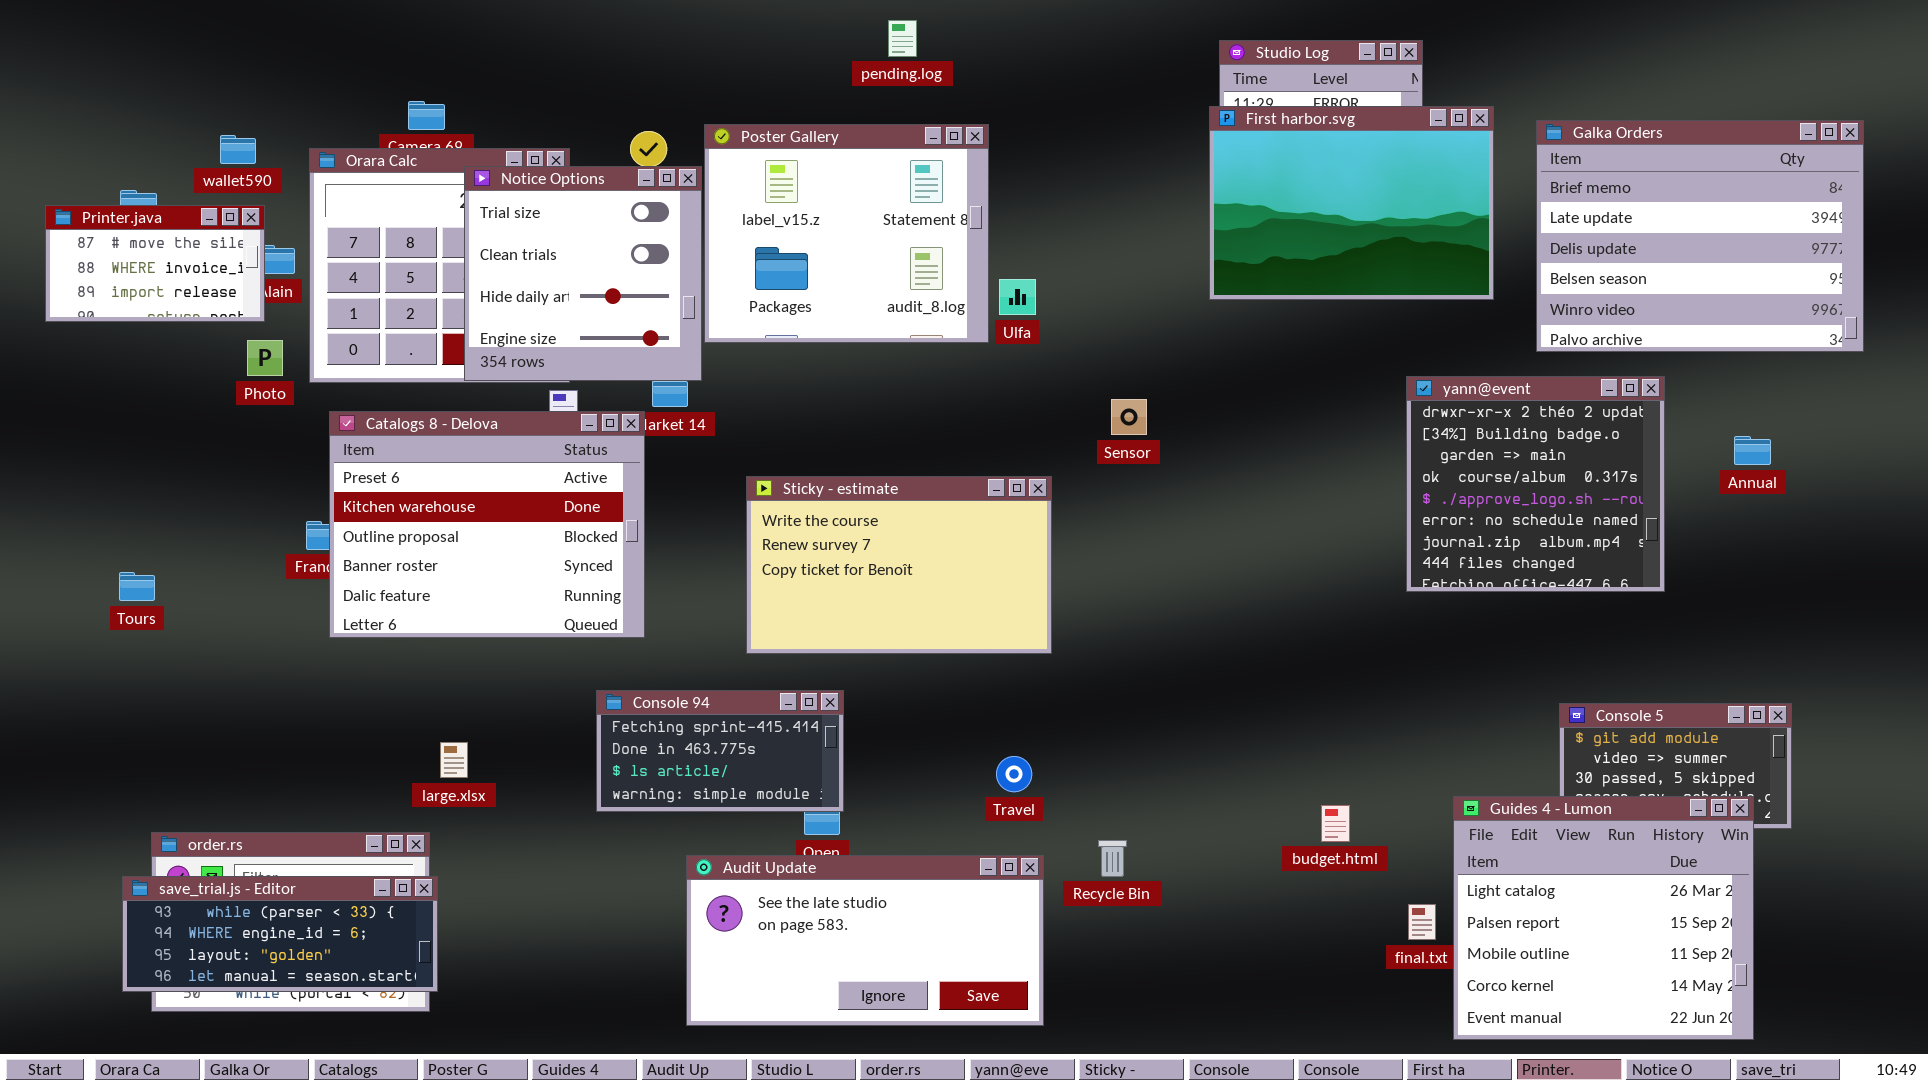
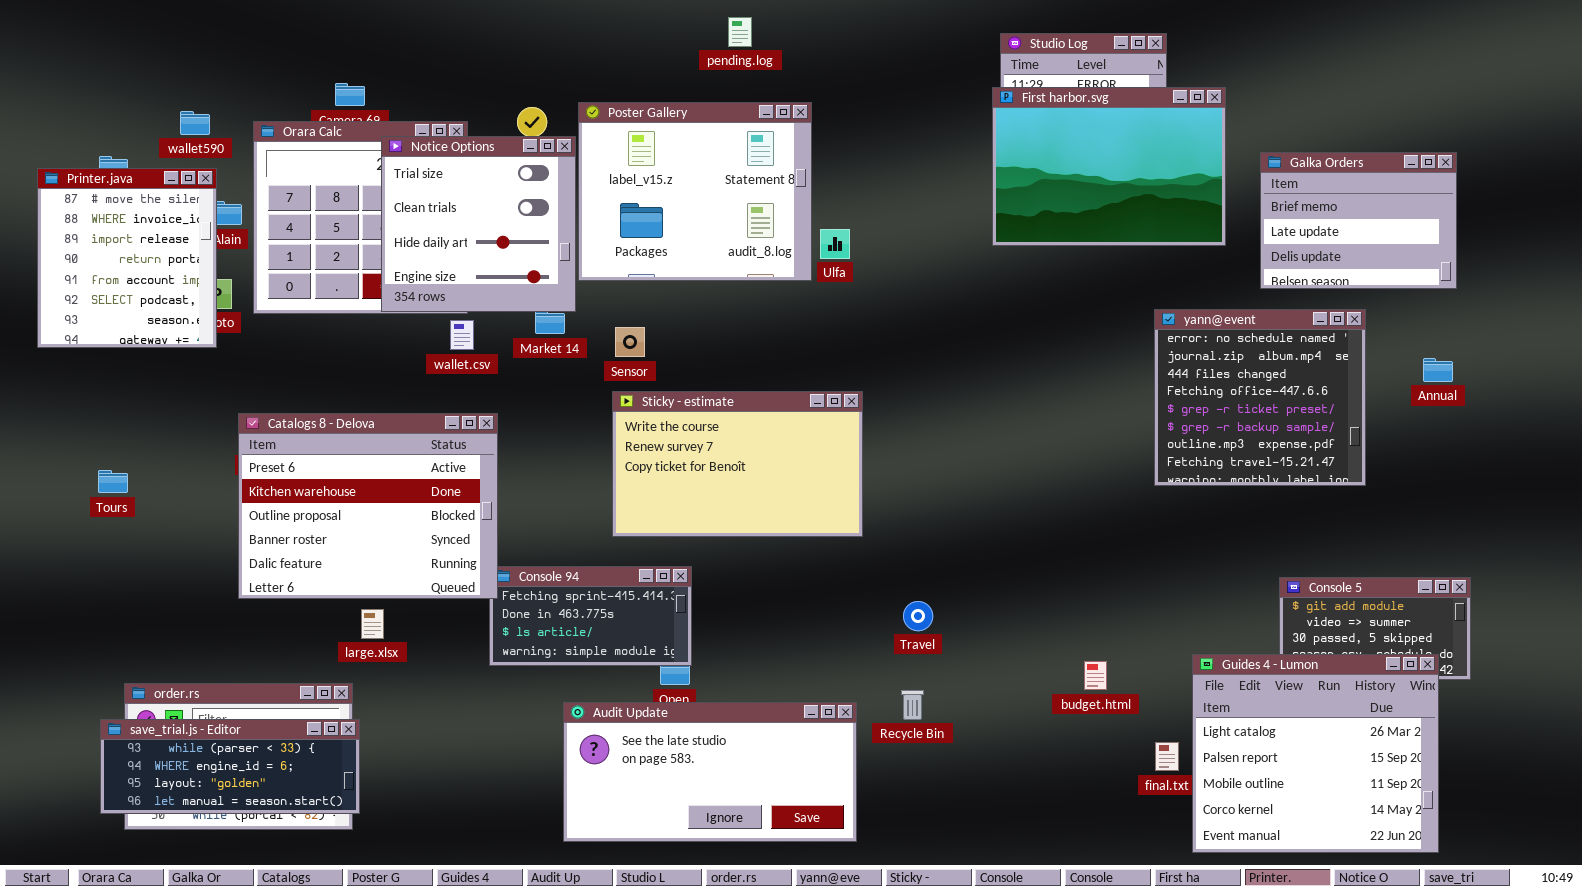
Galka Orders: [1536,120,1864,352] -> [1260,152,1457,289], resized
Printer.java: [45,205,265,322] -> [37,168,217,348], resized
yann@event: [1406,376,1665,592] -> [1154,309,1366,486], scrolled down 5 rows
Sensor: [1111,399,1147,435] -> [615,327,645,357], moved
Catalogs 8 - Delova: [329,411,645,638] -> [238,413,498,599], moved
Travel: [996,756,1032,792] -> [903,601,933,631], moved

